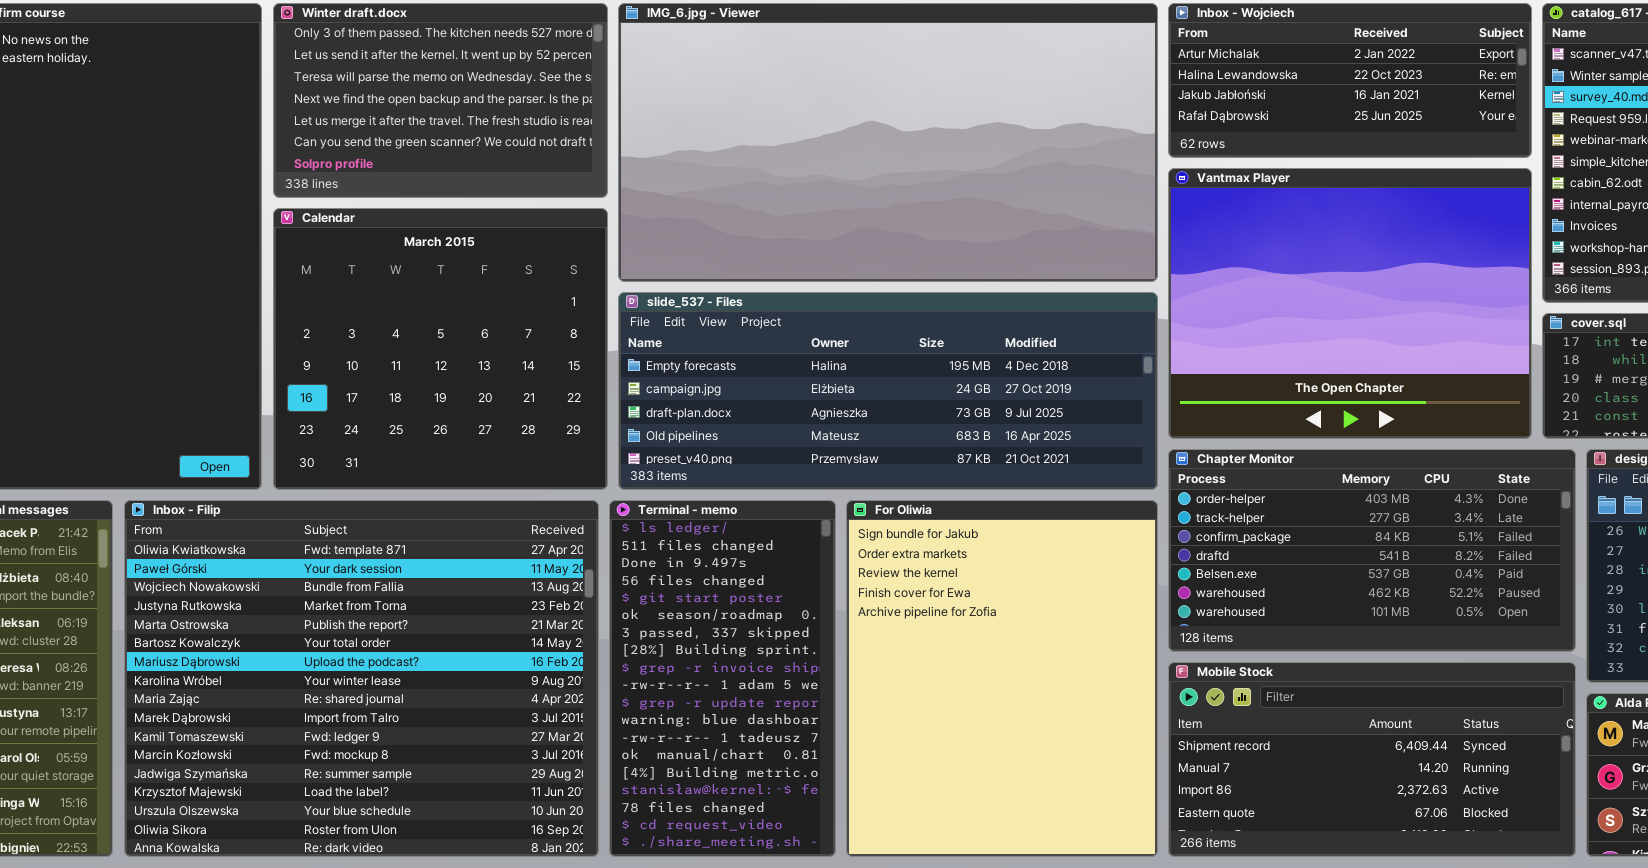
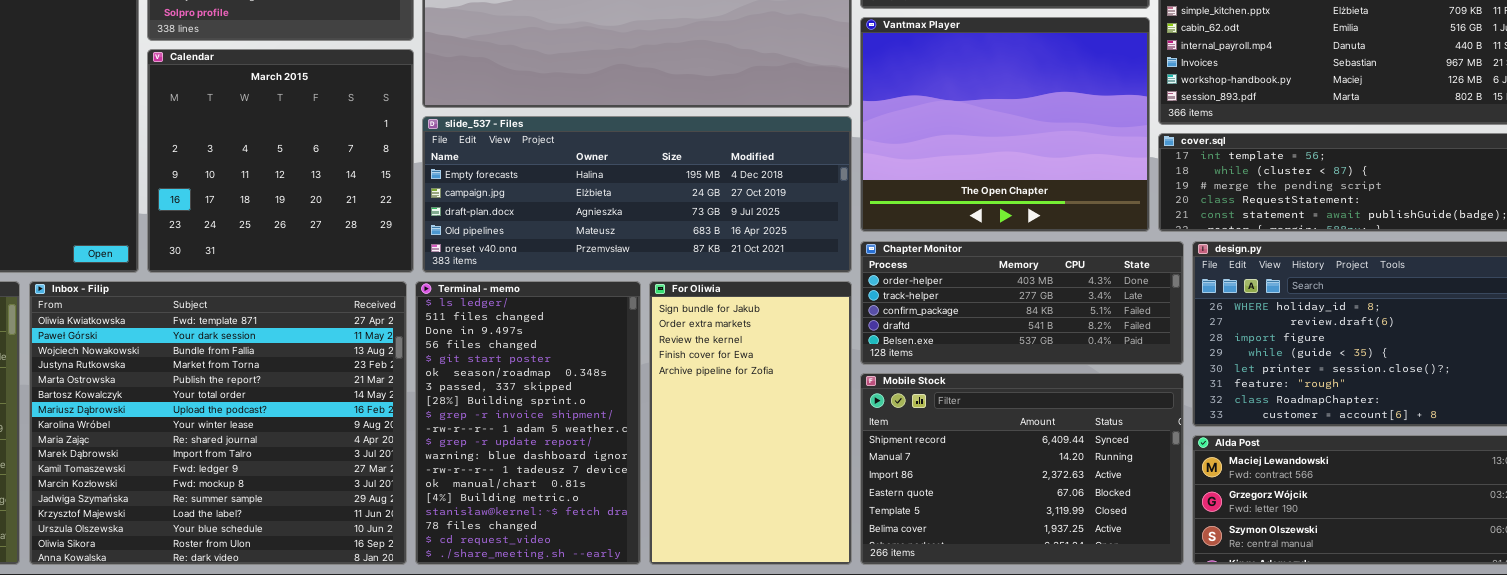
Chapter Monitor: [1168,449,1576,652] -> [860,241,1184,365], resized
Terminal - memo: [609,500,836,857] -> [415,281,641,565], resized
For Oliwia: [846,500,1158,857] -> [649,281,852,565], resized
Mobile Stock: [1168,662,1576,857] -> [860,373,1184,565], resized

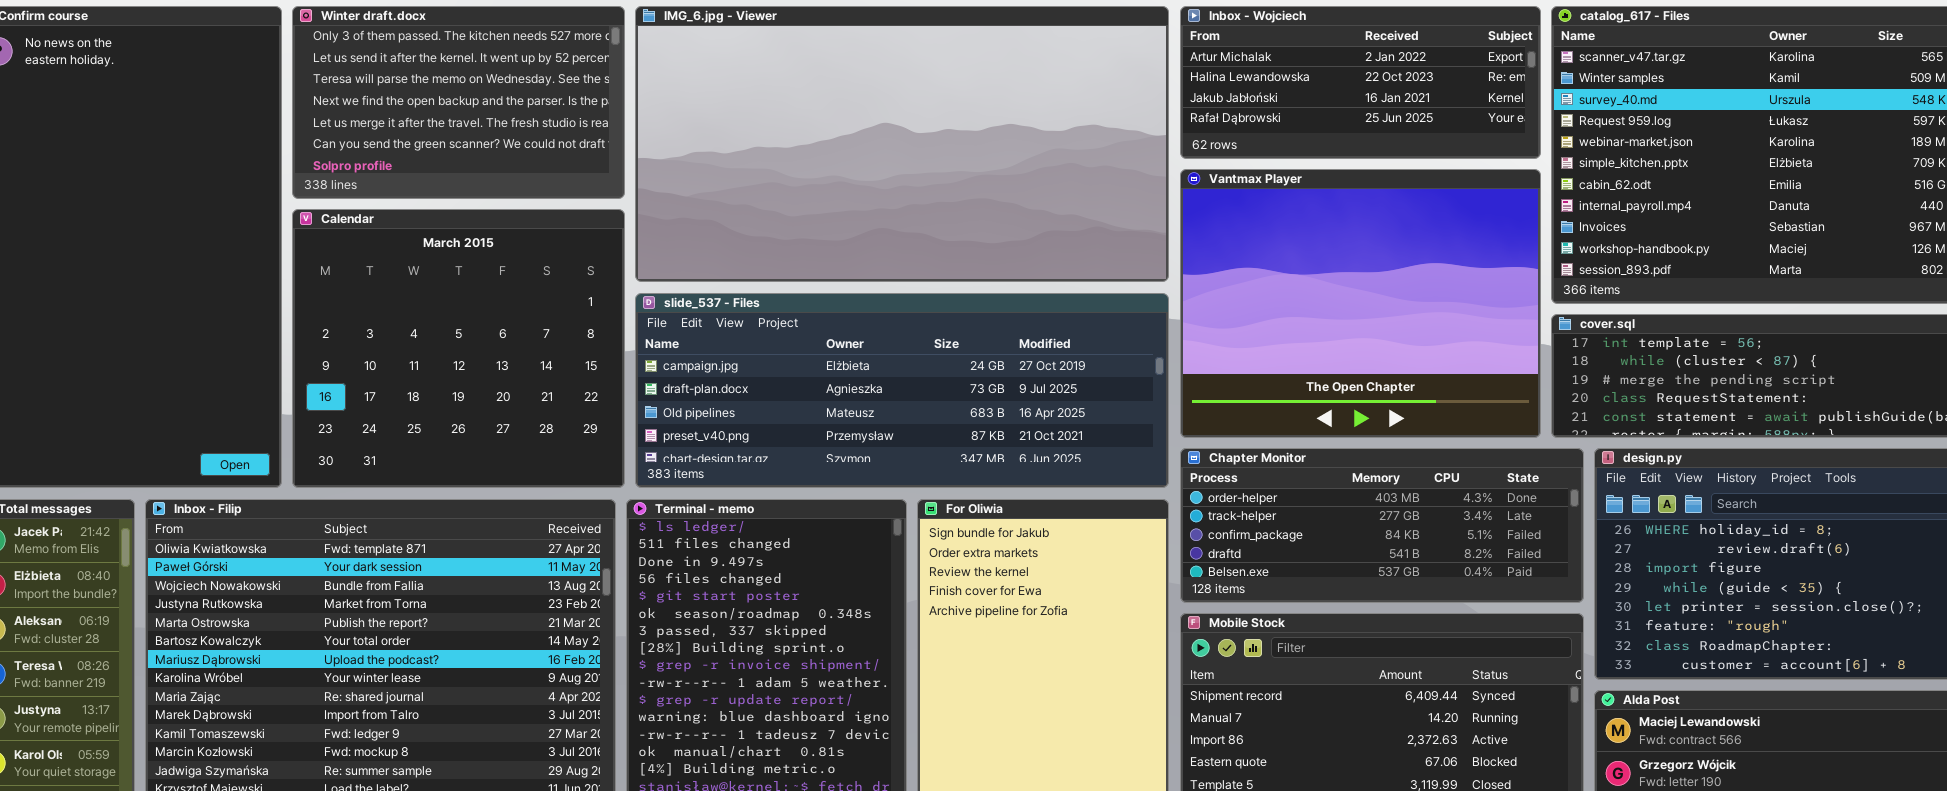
slide_537 - Files: [422,116,852,273] -> [635,293,1169,488], scrolled down 1 row

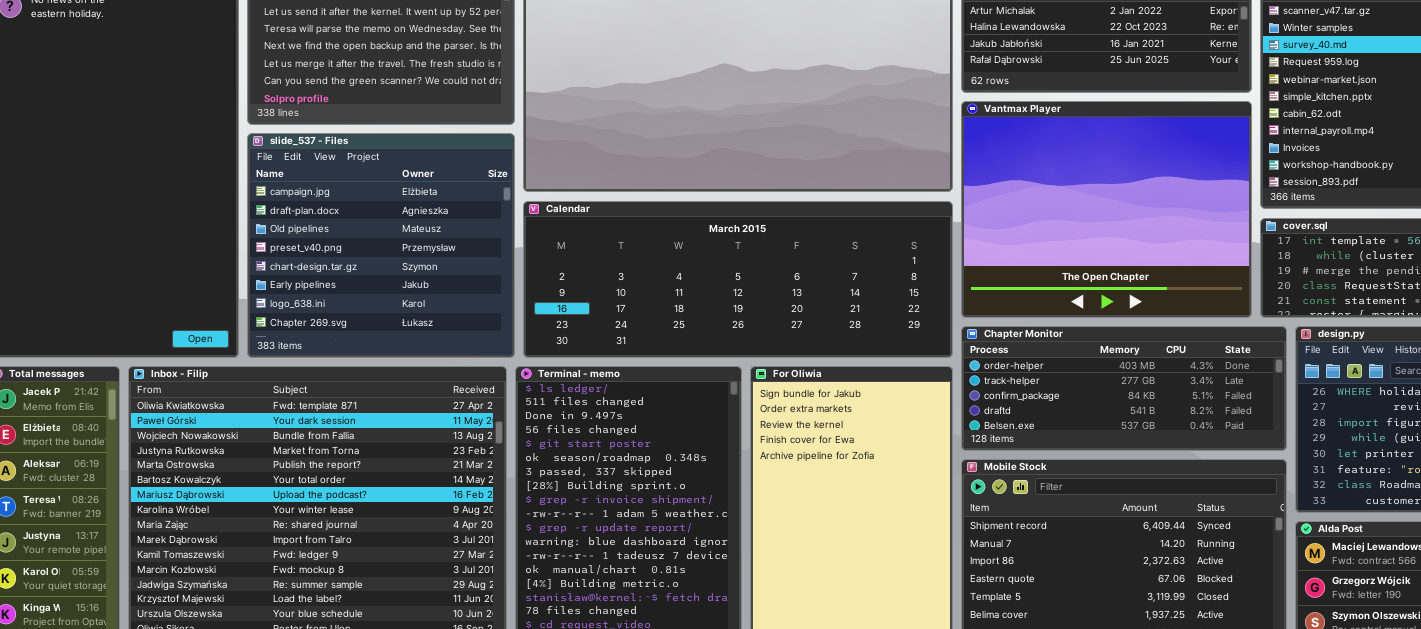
Calendar: [292,209,625,488] -> [523,201,953,358], moved, resized
slide_537 - Files: [635,293,1169,488] -> [247,133,515,358], moved, resized

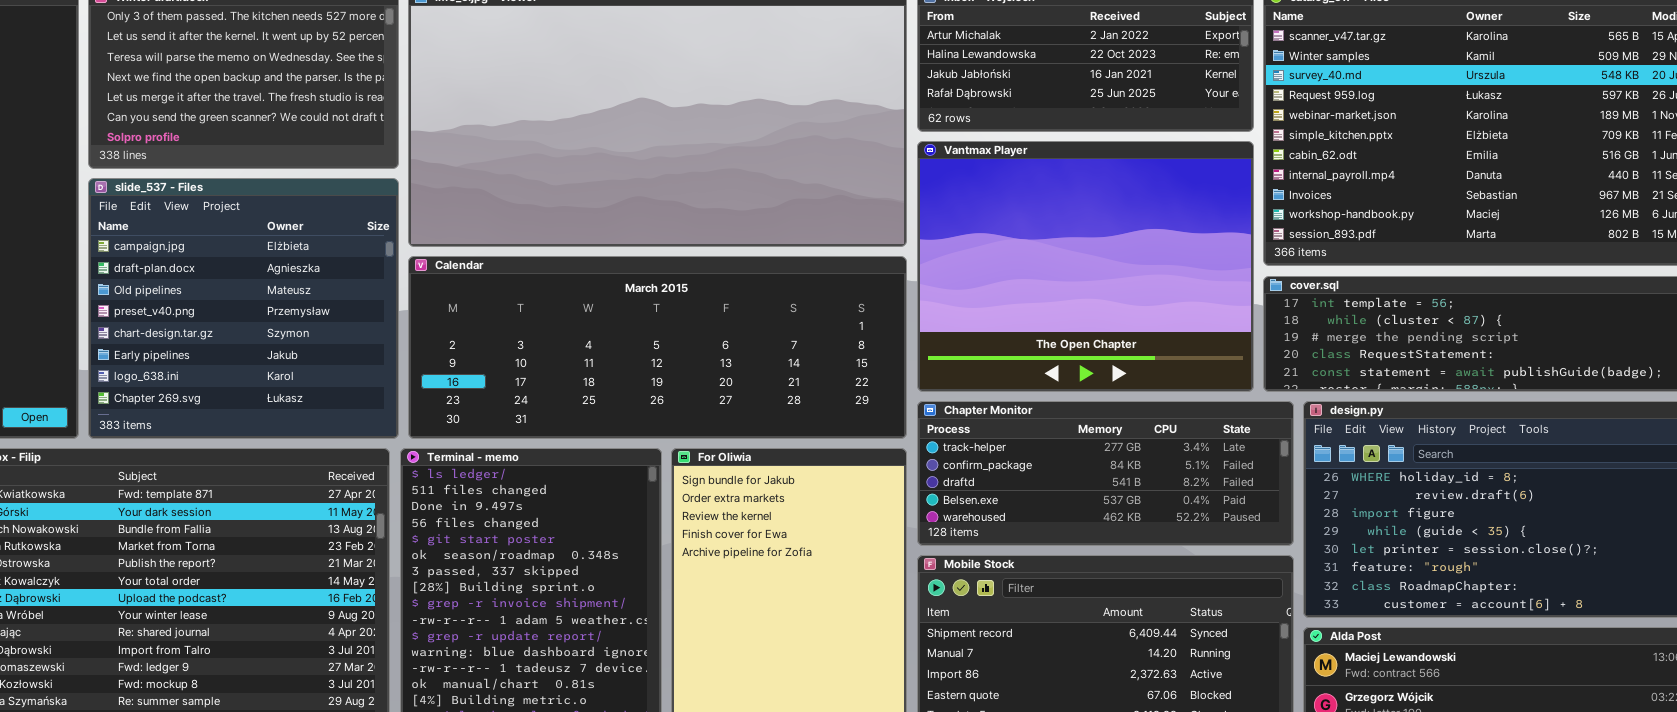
Chapter Monitor: [961,326,1287,451] -> [917,401,1294,546], scrolled down 1 row

